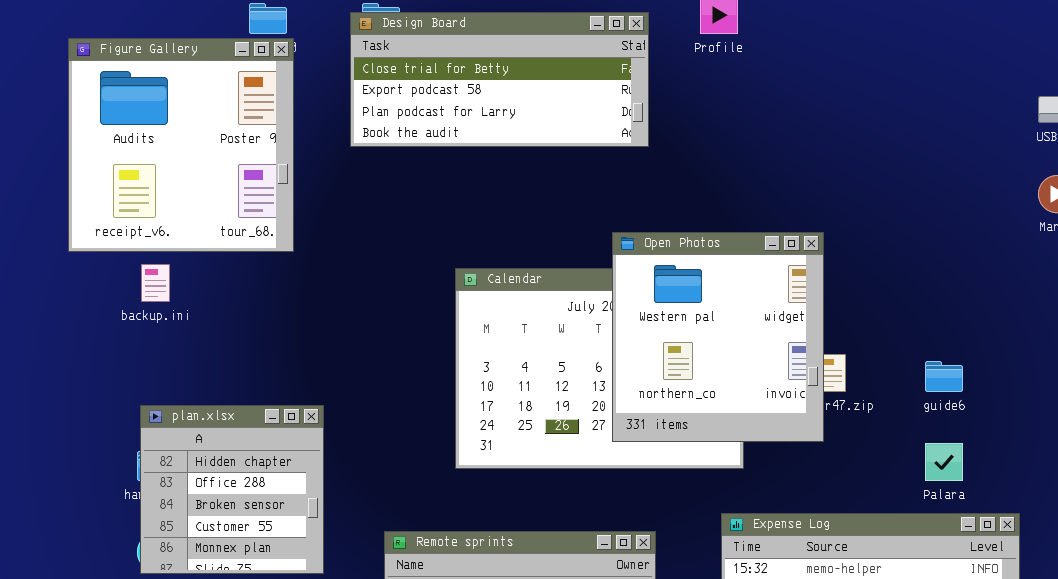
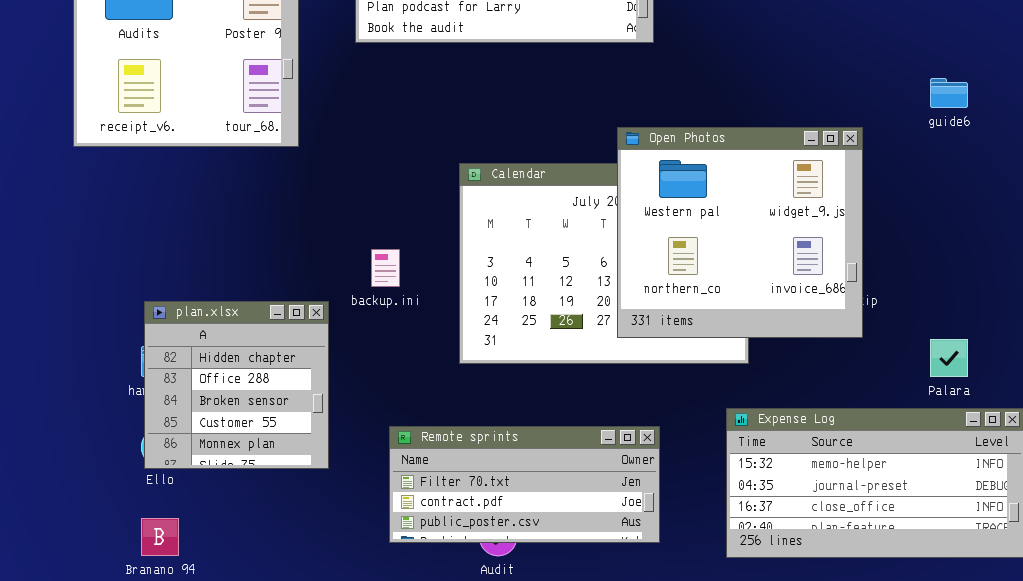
Open Photos: [612,232,824,442] -> [617,127,863,338], resized
backup.ini: [141,264,170,302] -> [371,249,400,287], moved
guide6: [925,361,963,392] -> [930,78,968,108], moved

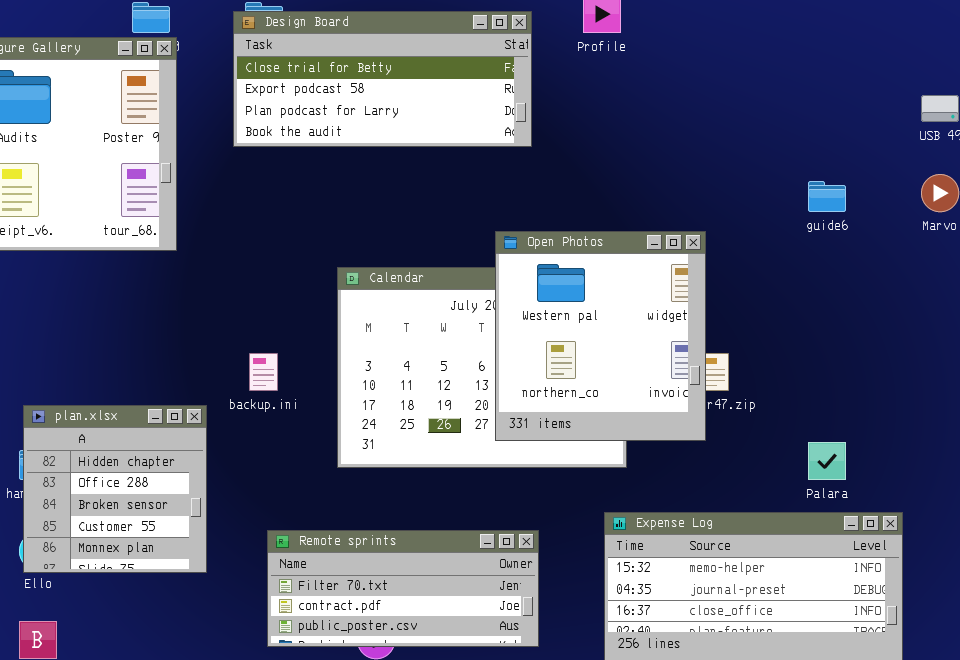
Open Photos: [617,127,863,338] -> [495,231,706,441], resized

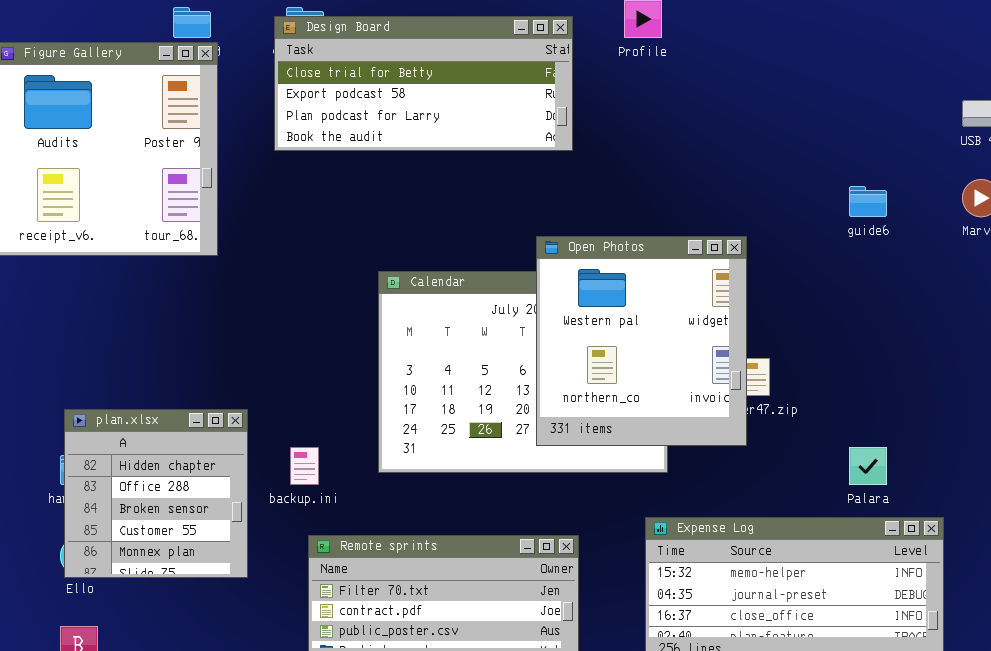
backup.ini: [249,353,278,391] -> [290,447,319,485], moved

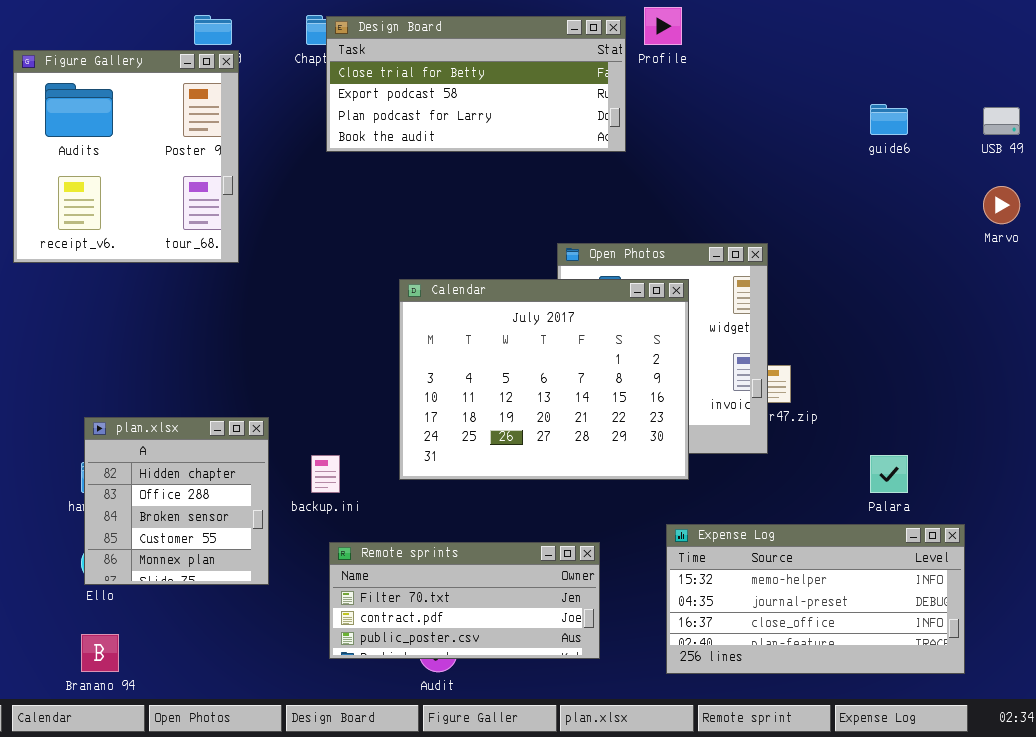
Design Board: [274,16,573,151] -> [326,16,626,152], moved
guide6: [849,186,887,217] -> [870,104,908,135], moved
Calendar: [378,271,668,473] -> [399,279,689,480], raised

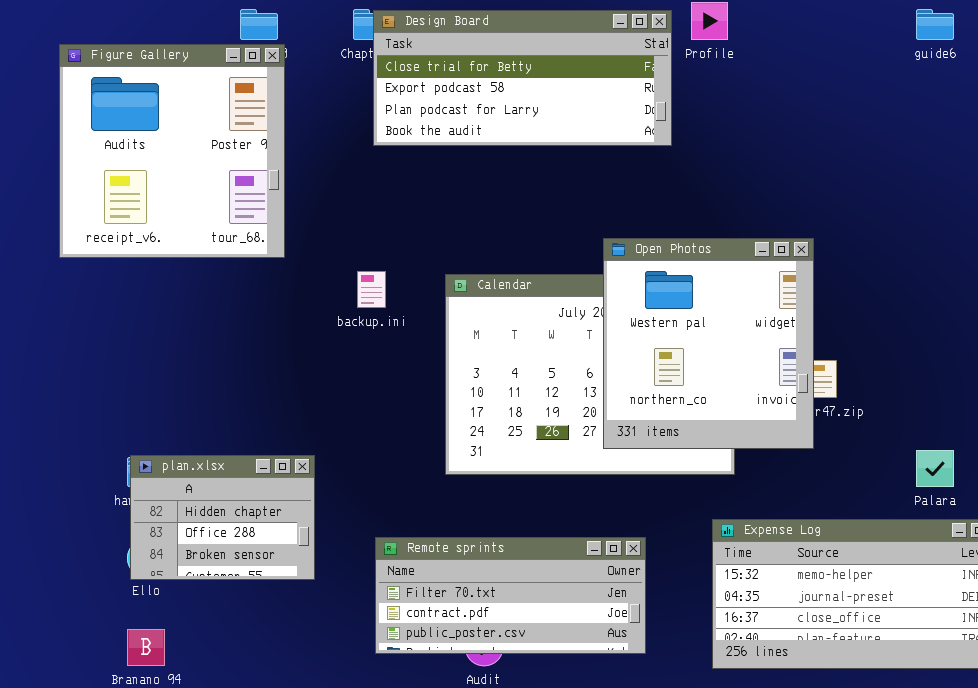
guide6: [870,104,908,135] -> [916,9,954,40], moved
Open Photos: [557,243,768,454] -> [603,238,814,449], raised
plan.xlsx: [84,417,269,585] -> [130,455,315,580], resized
backup.ini: [311,455,340,493] -> [357,271,386,308], moved

